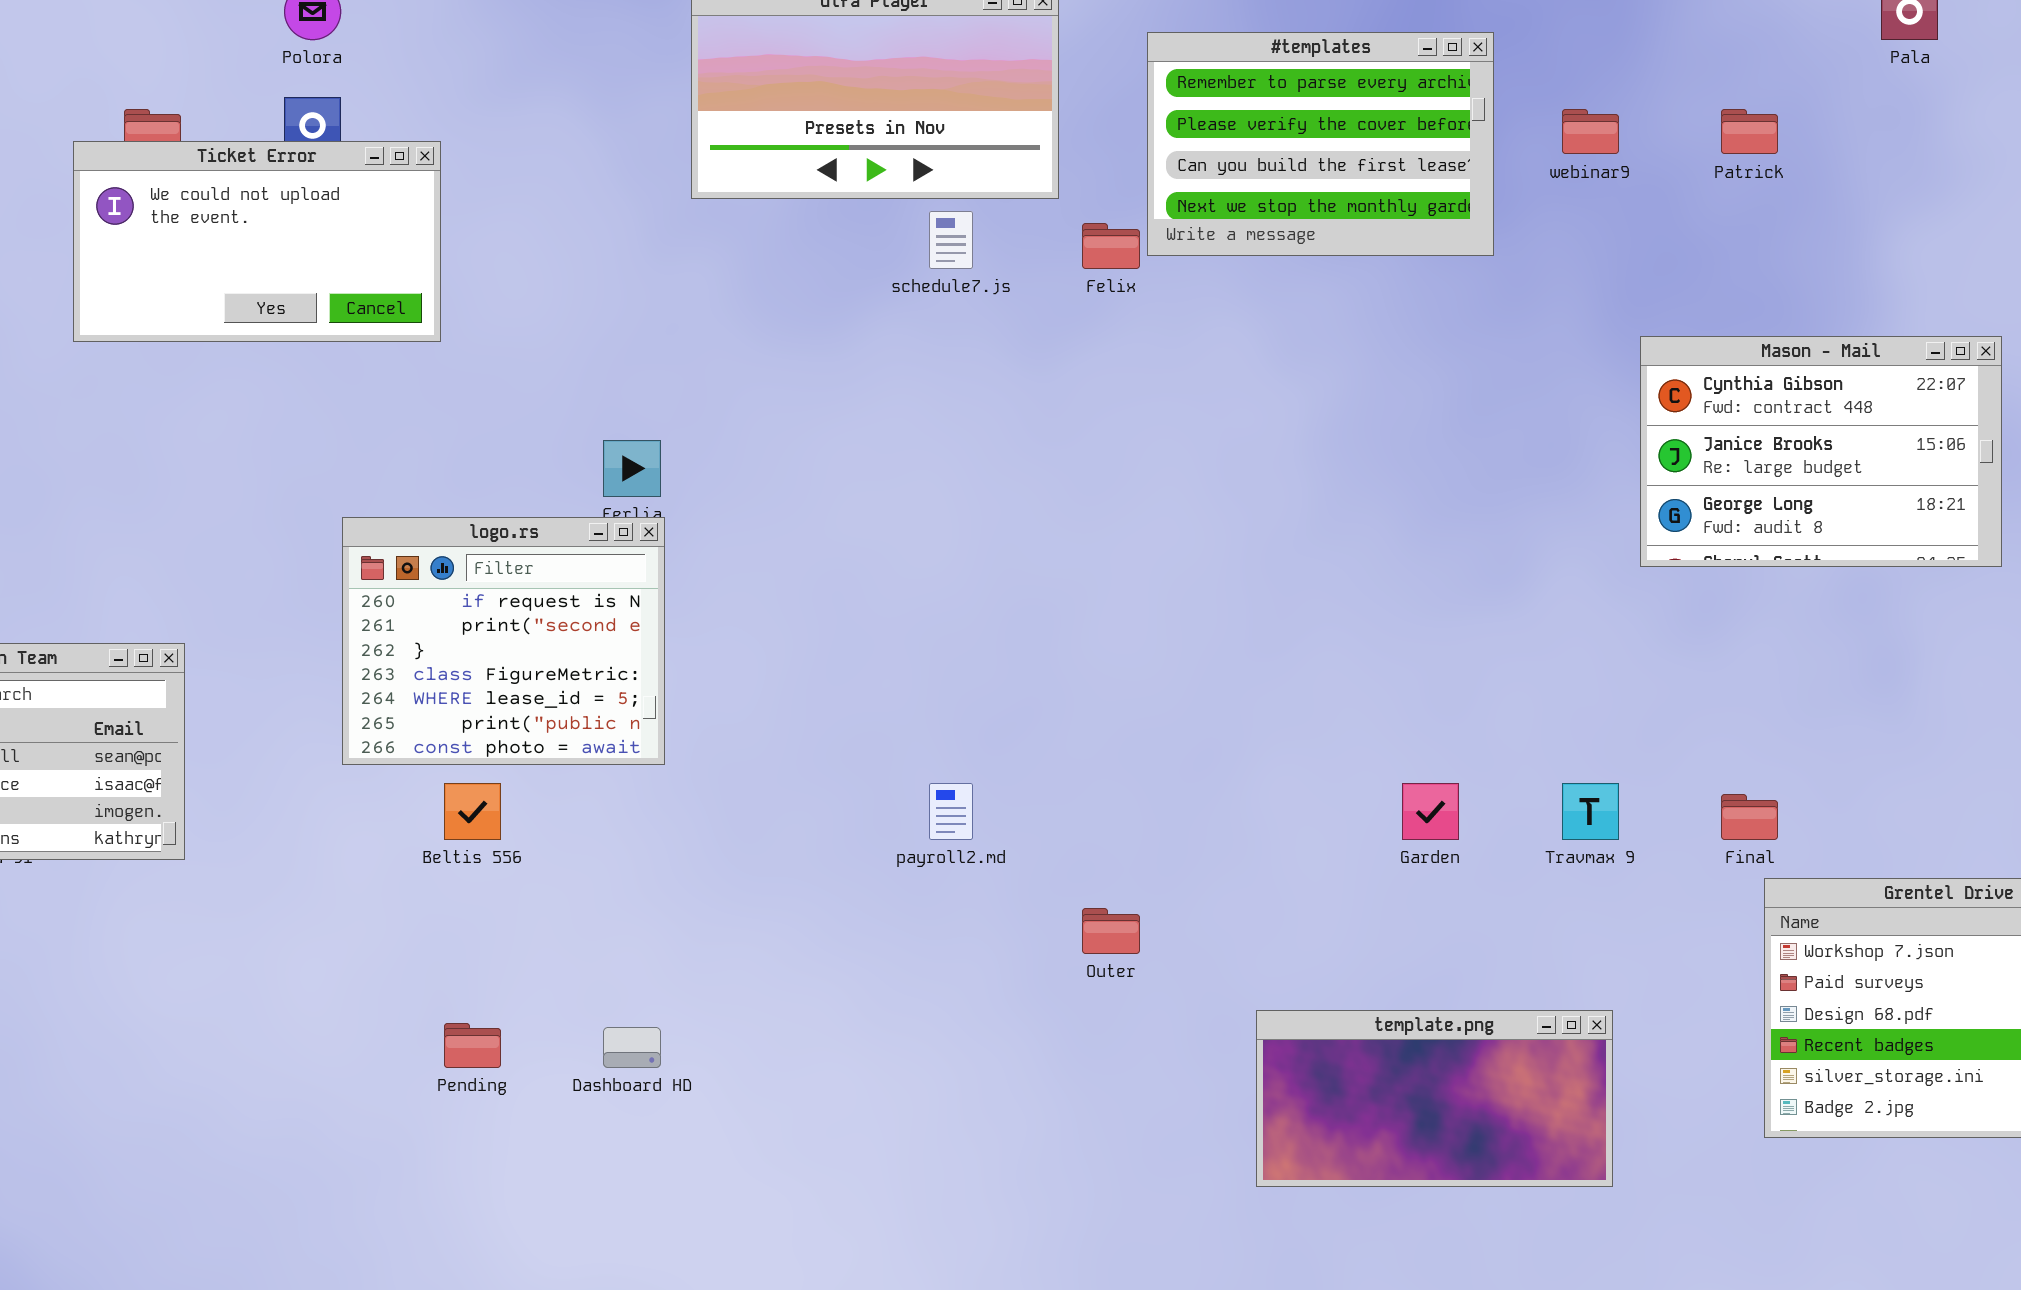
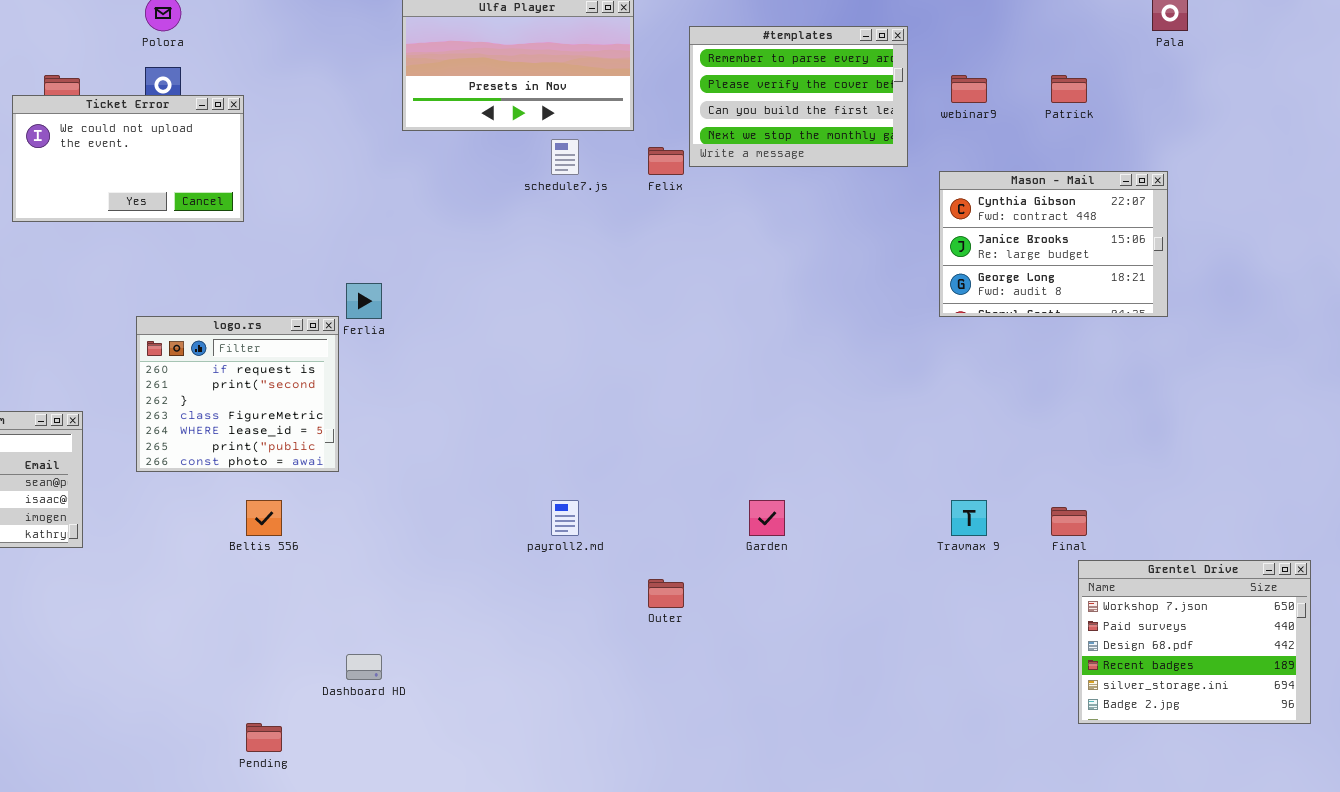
Mason - Mail: [1640,336,2002,567] -> [939,171,1168,317], moved
logo.rs: [342,517,665,765] -> [136,316,339,472], moved
Garden: [1402,783,1459,840] -> [749,500,785,536], moved
template.png: [1256,1010,1613,1187] -> none, closed
Pending: [444,1023,501,1068] -> [246,723,282,752], moved

